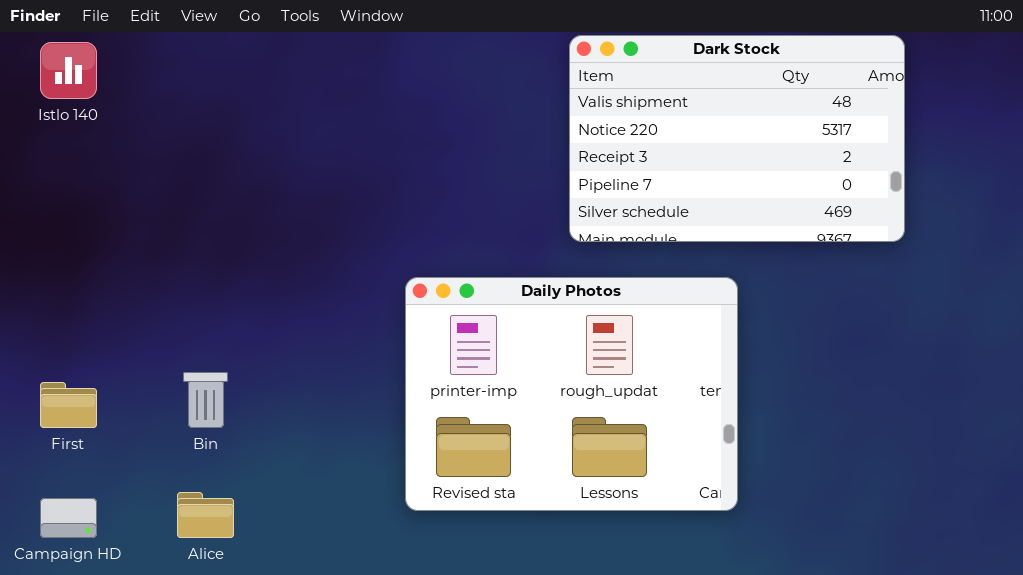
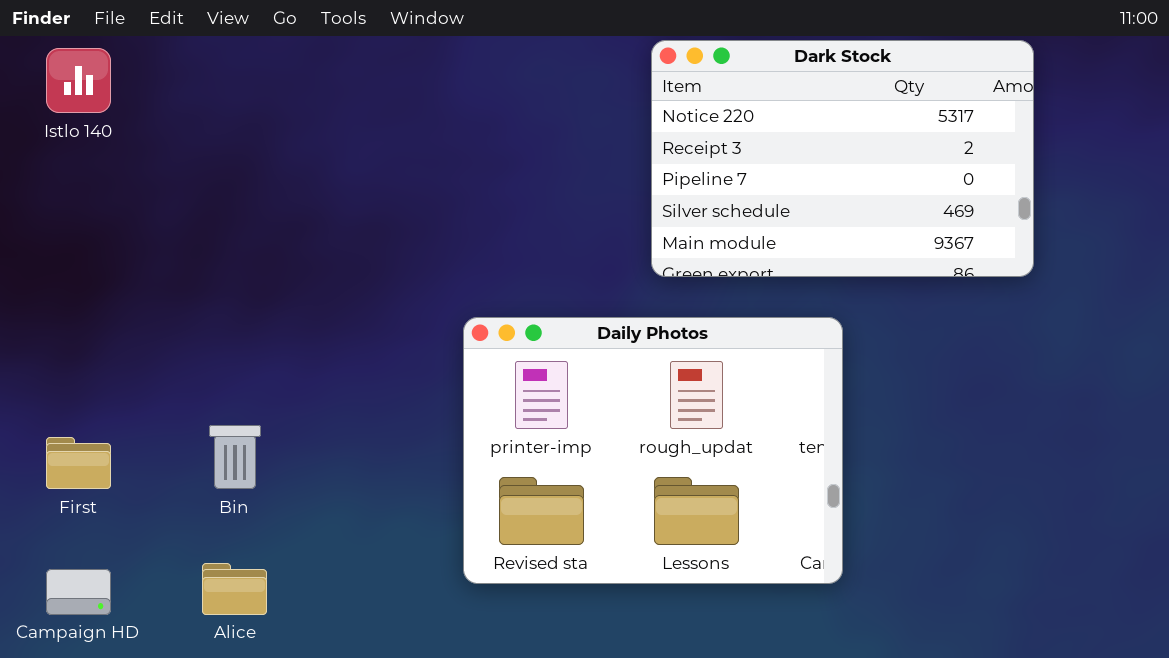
Dark Stock: [569,35,905,242] -> [651,40,1034,277], scrolled down 1 row

